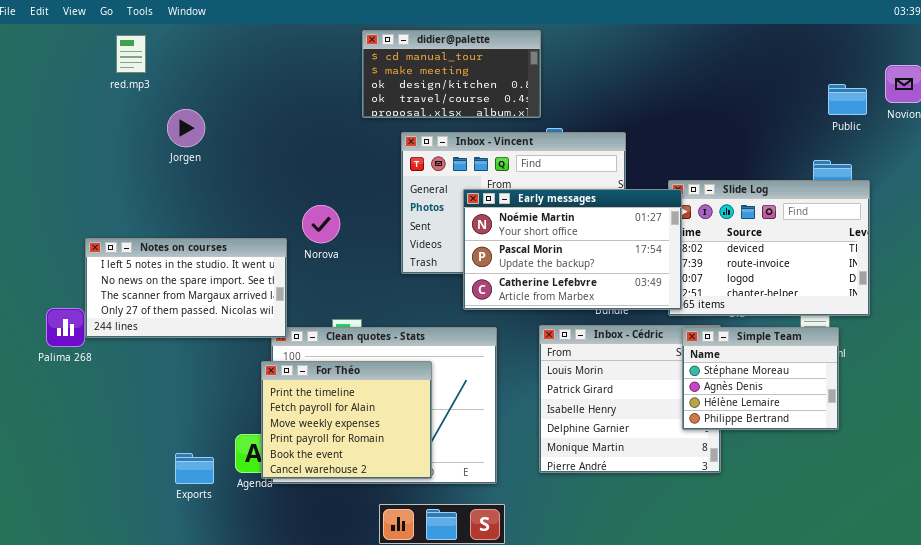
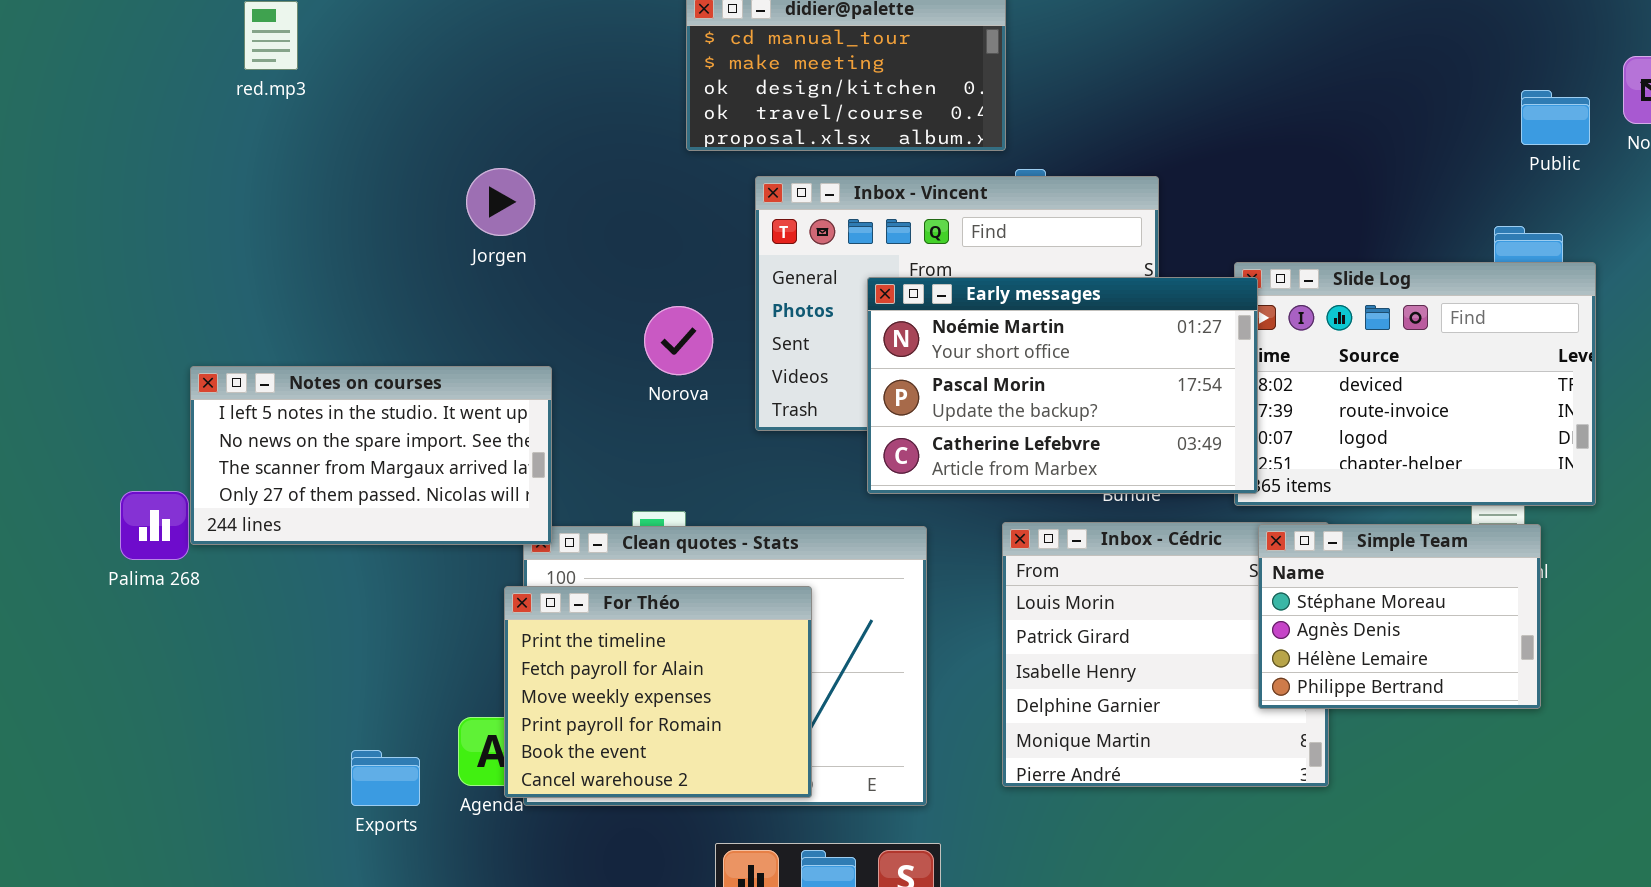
Jorgen: [167,109,205,147] -> [466,168,535,236], moved
Norova: [302,205,340,243] -> [644,306,713,375], moved

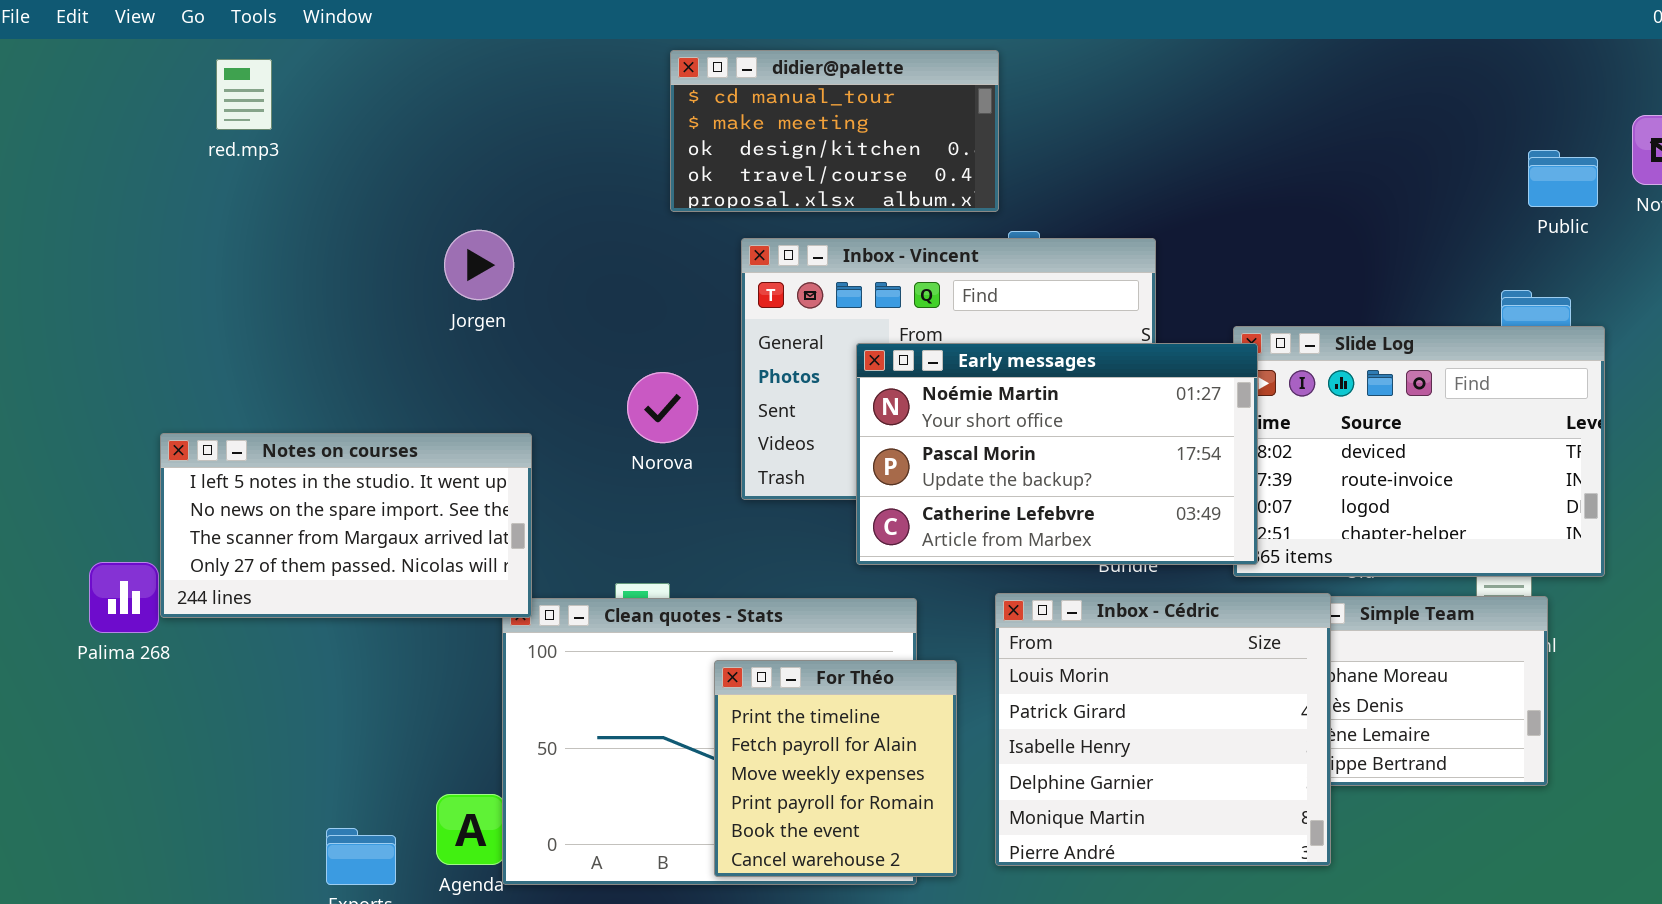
Inbox - Cédric: [1002,522,1329,787] -> [995,593,1331,866], raised
For Théo: [504,586,812,798] -> [714,660,957,877], moved, resized

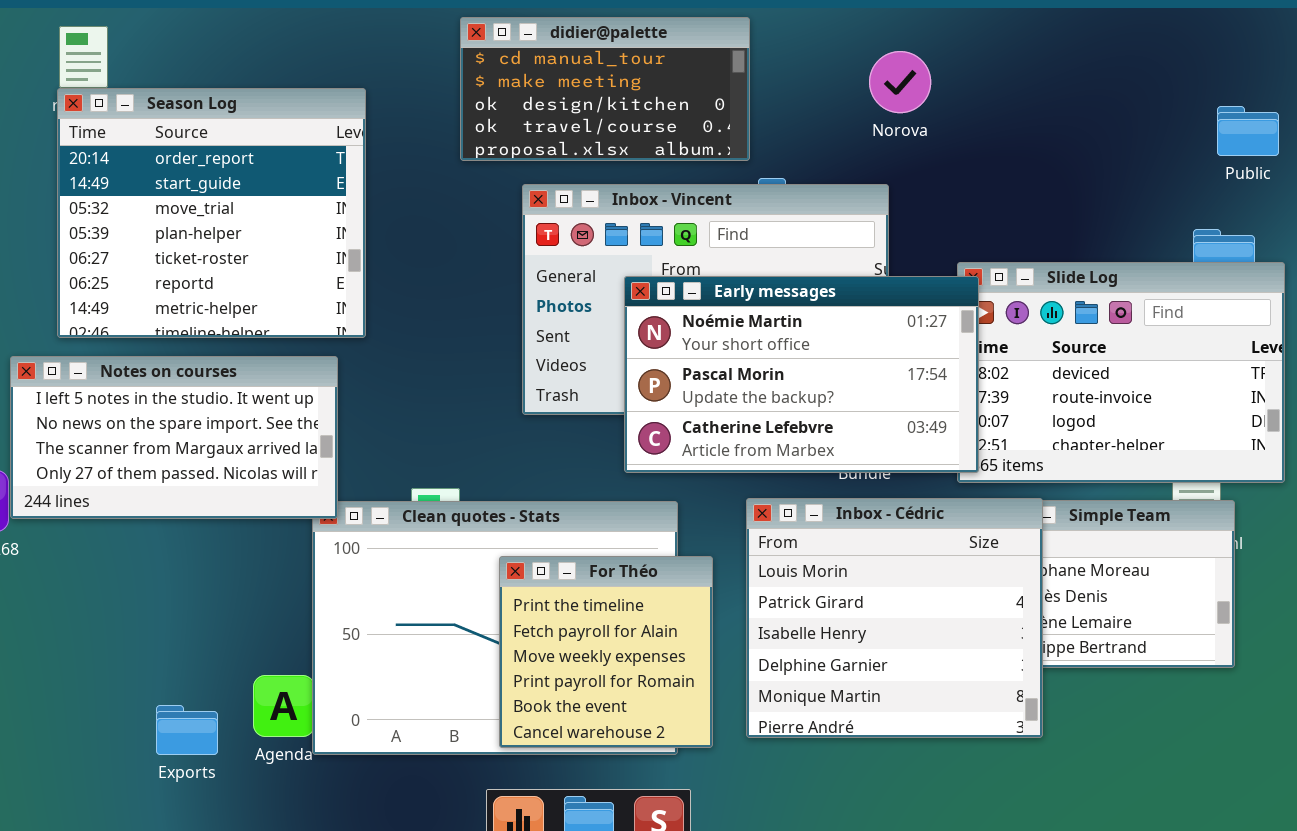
Season Log: none -> [57,88,366,338], opened
Norova: [627,372,698,443] -> [869,51,931,113], moved

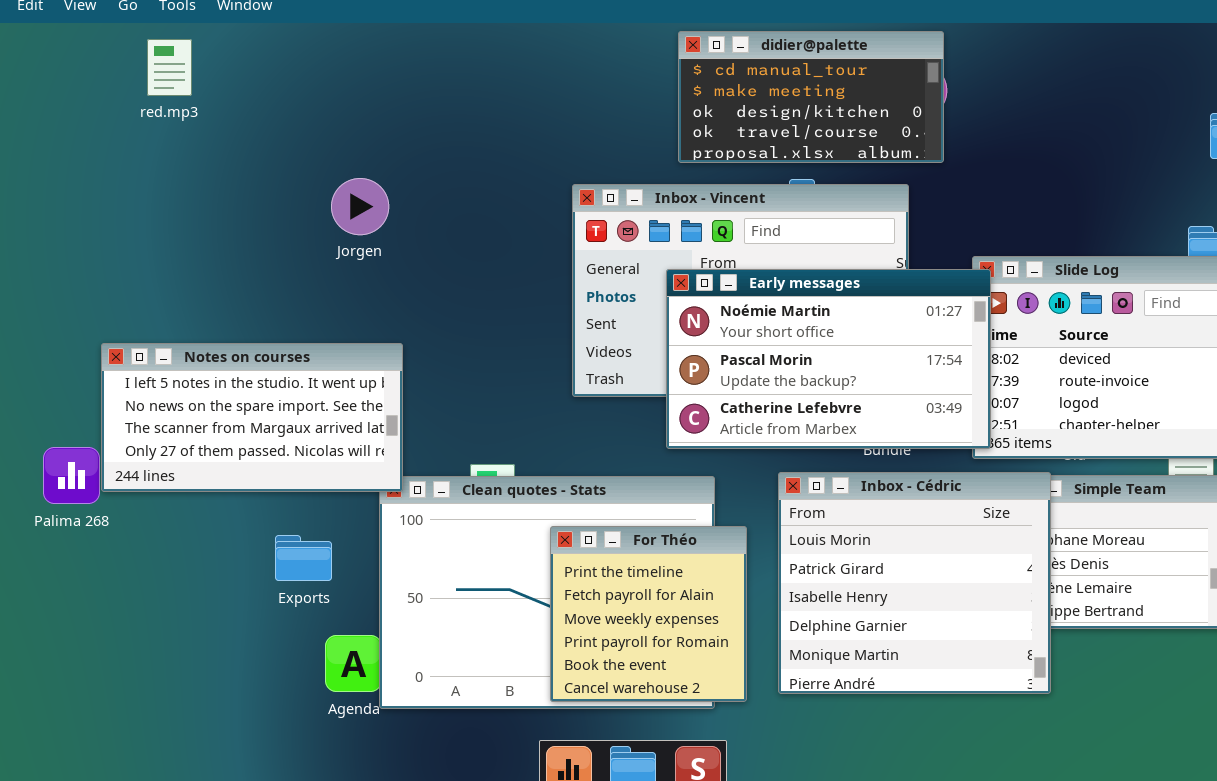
didier@palette: [460,17,750,161] -> [678,31,944,163], moved
Season Log: [57,88,366,338] -> none, closed
Exports: [156,705,218,755] -> [275,535,332,581], moved

